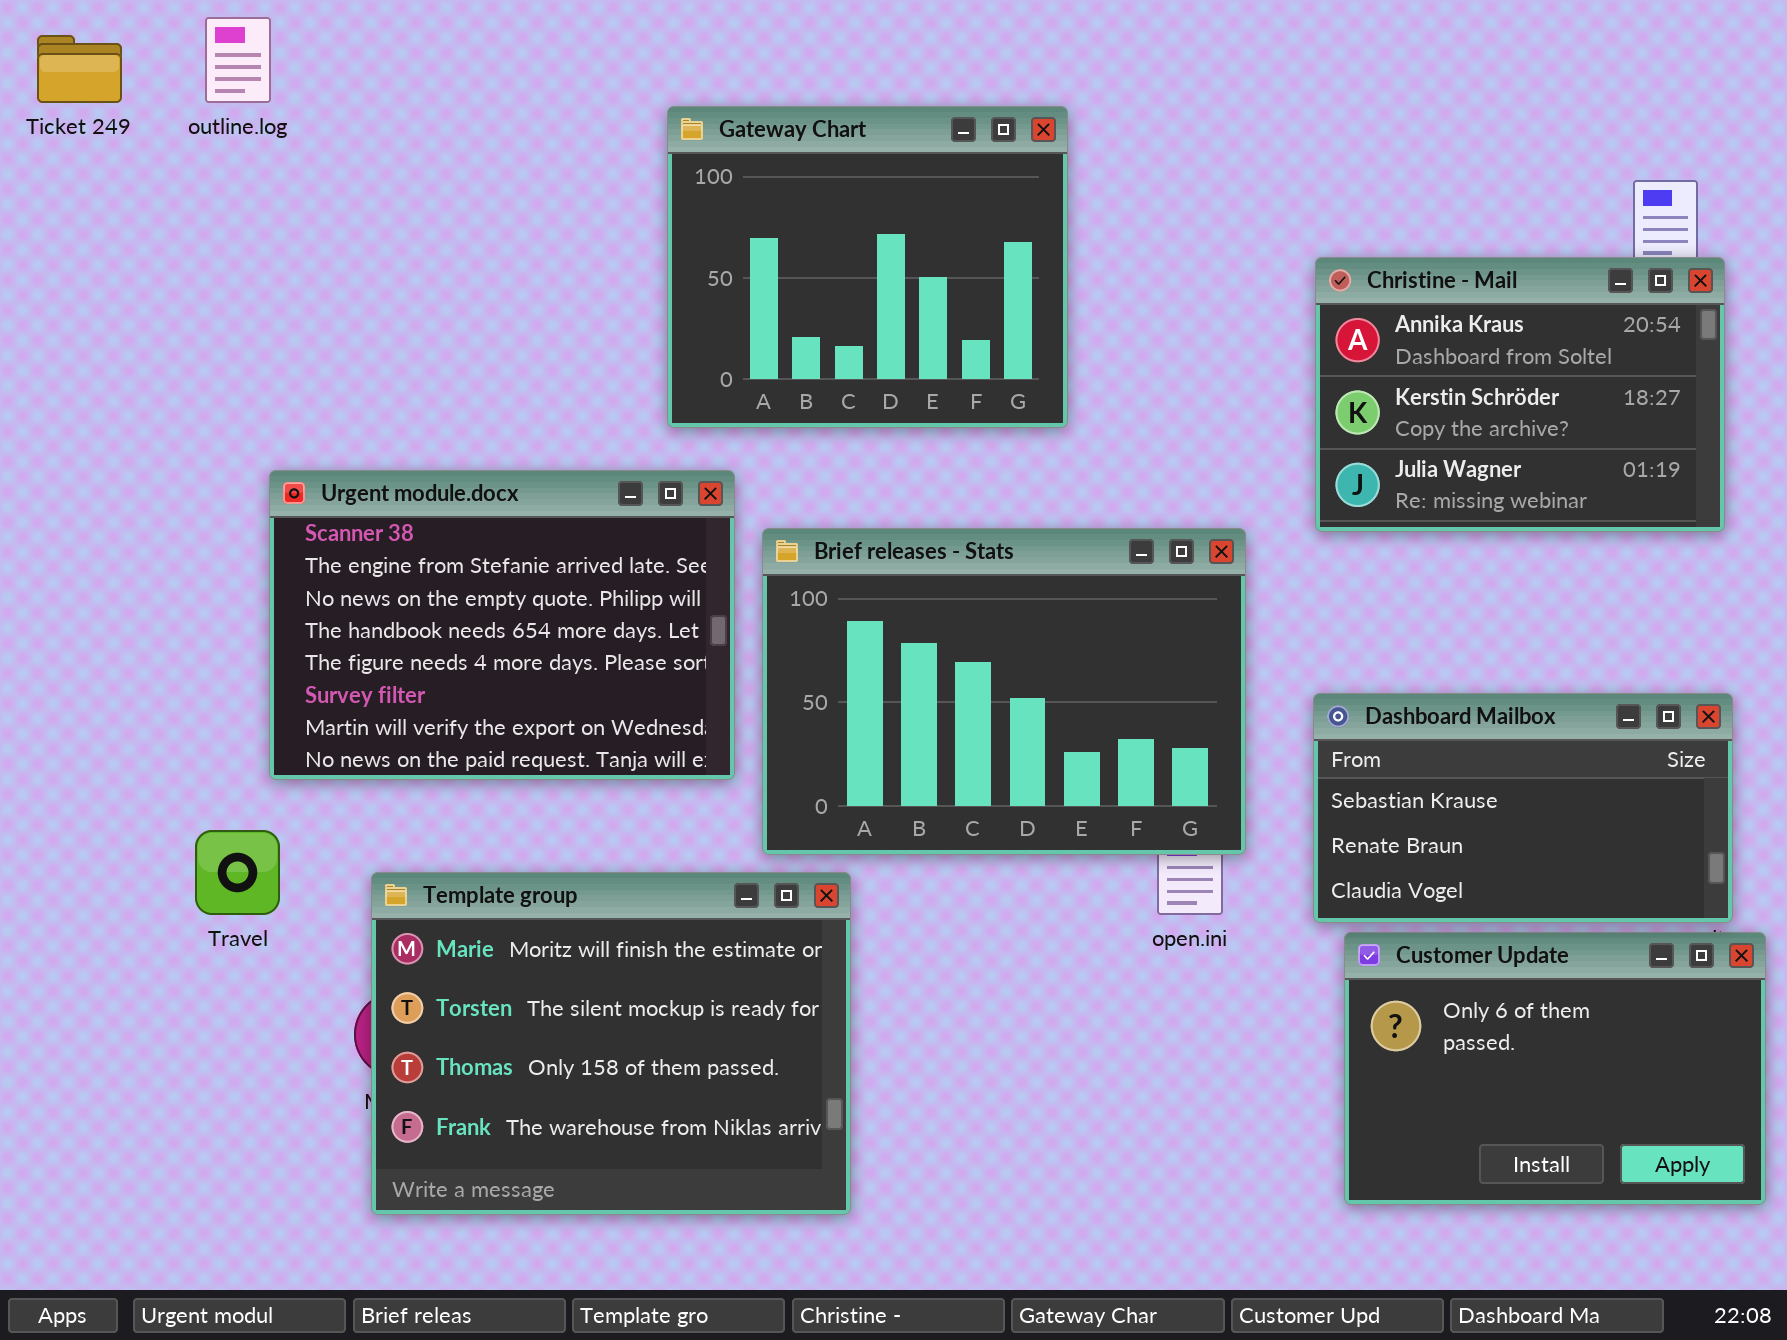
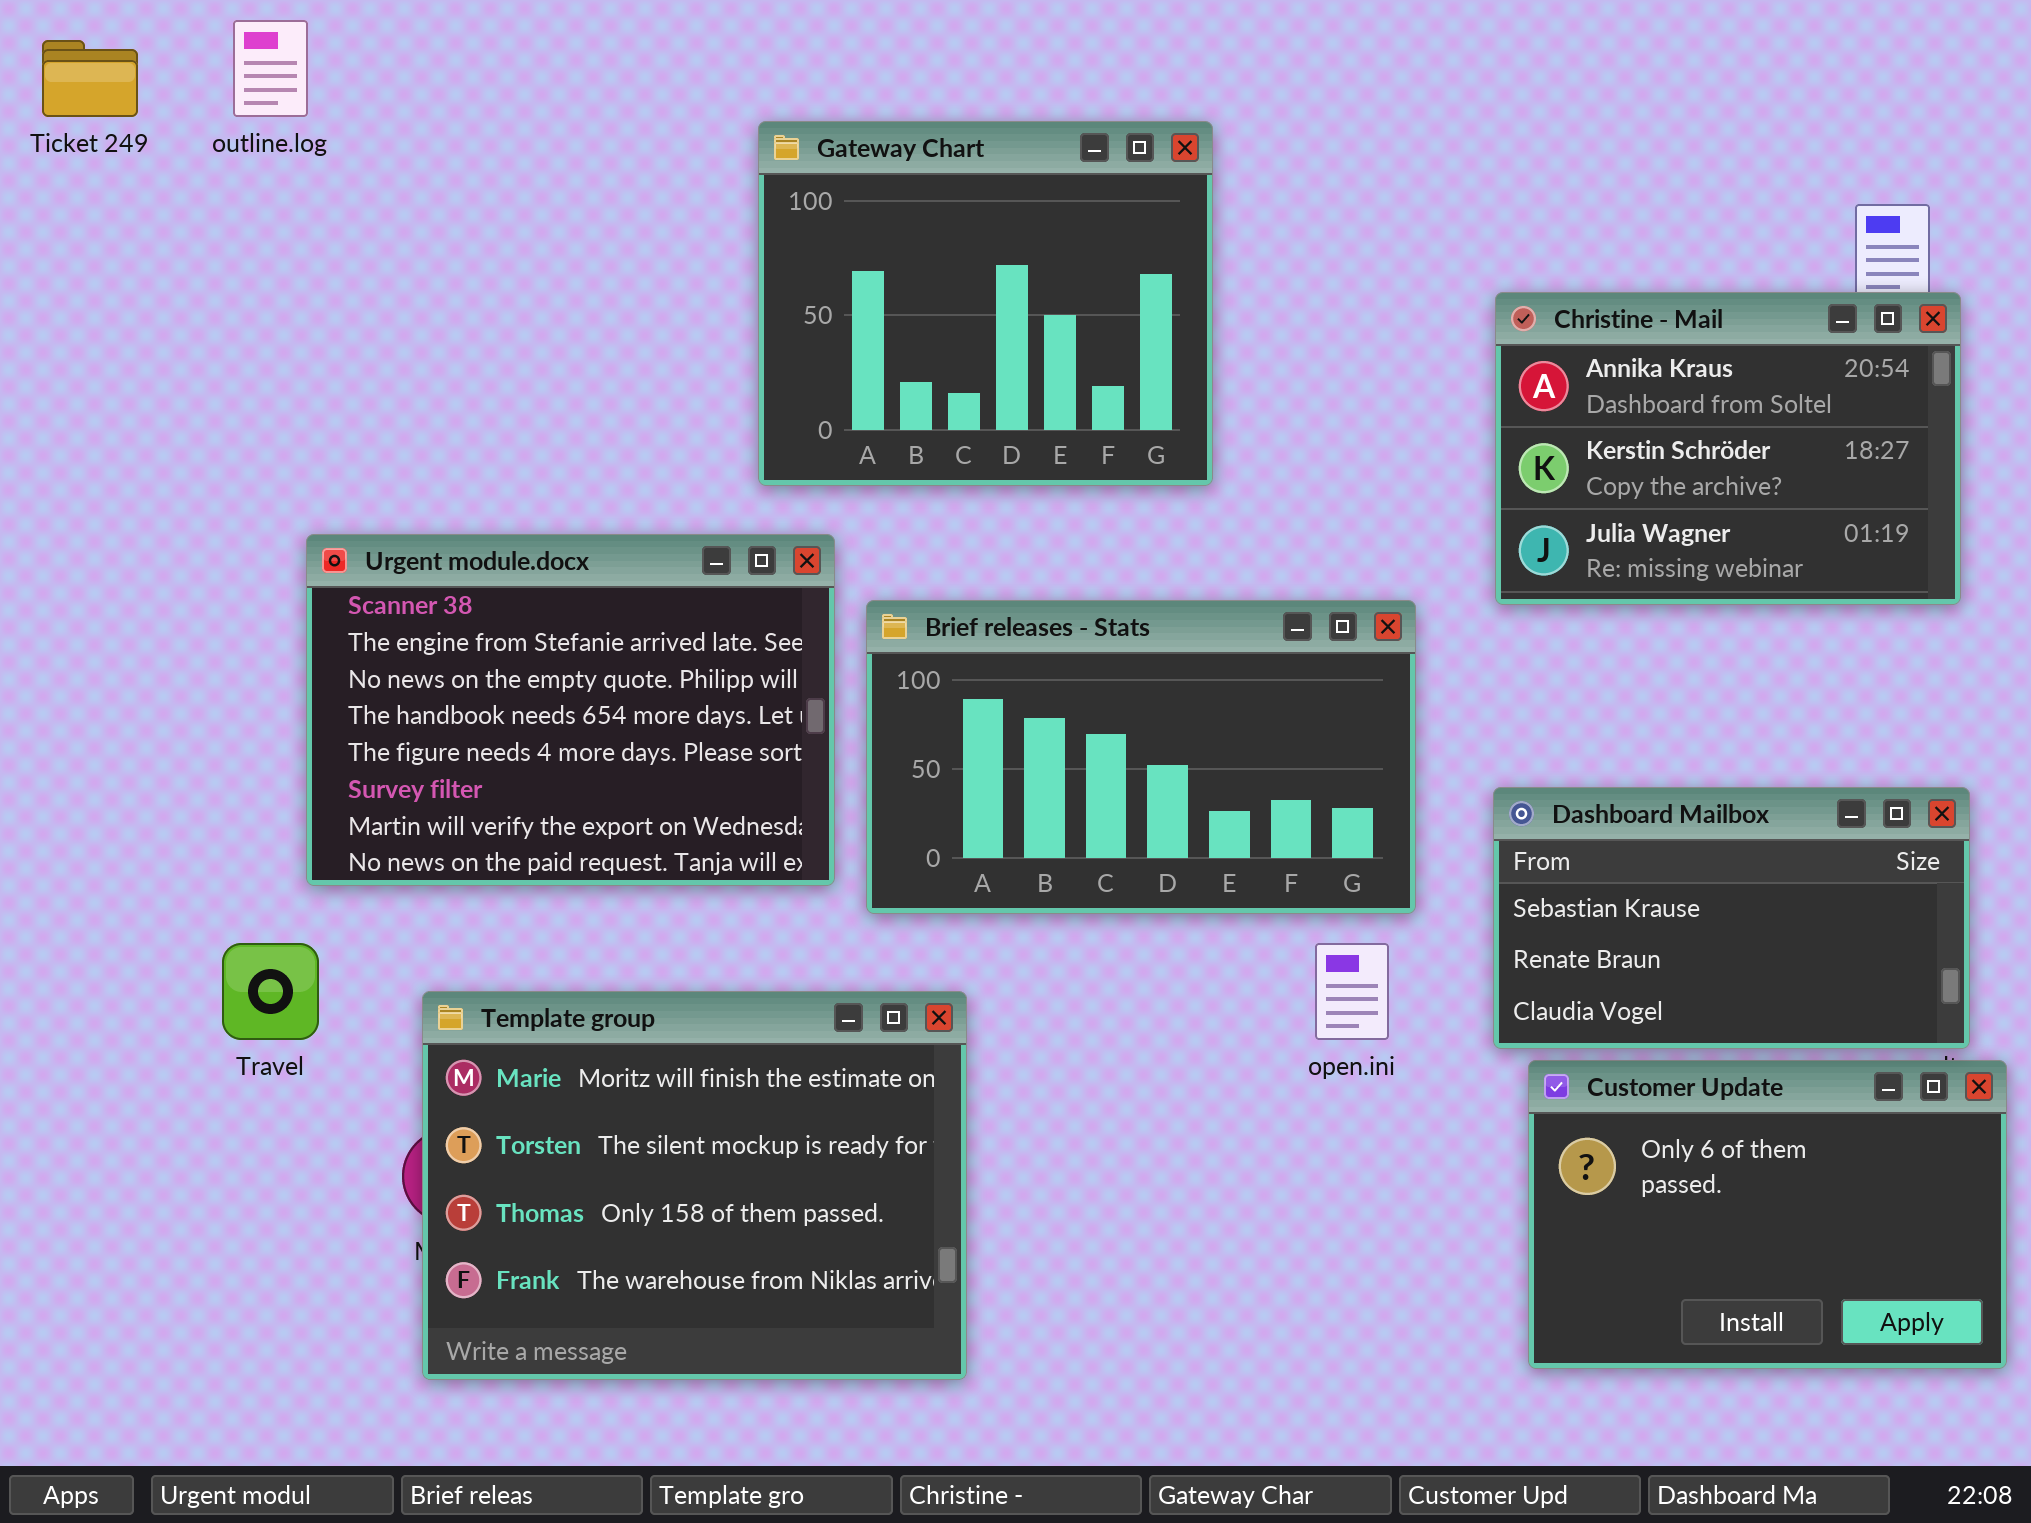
Brief releases - Stats: [762,528,1246,855] -> [866,600,1416,914], resized

